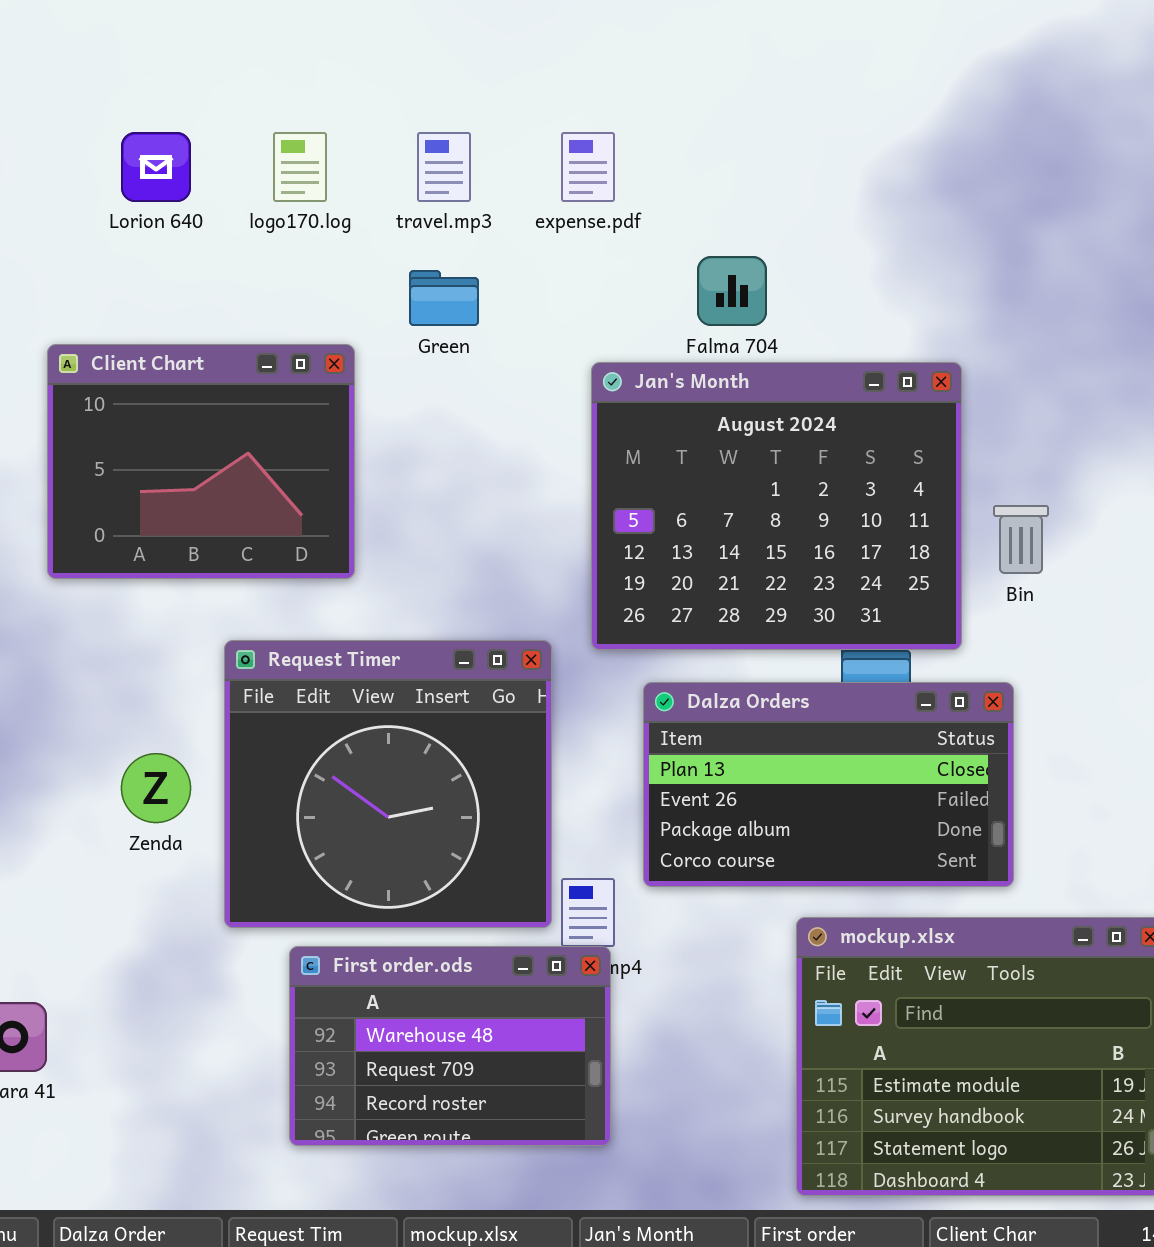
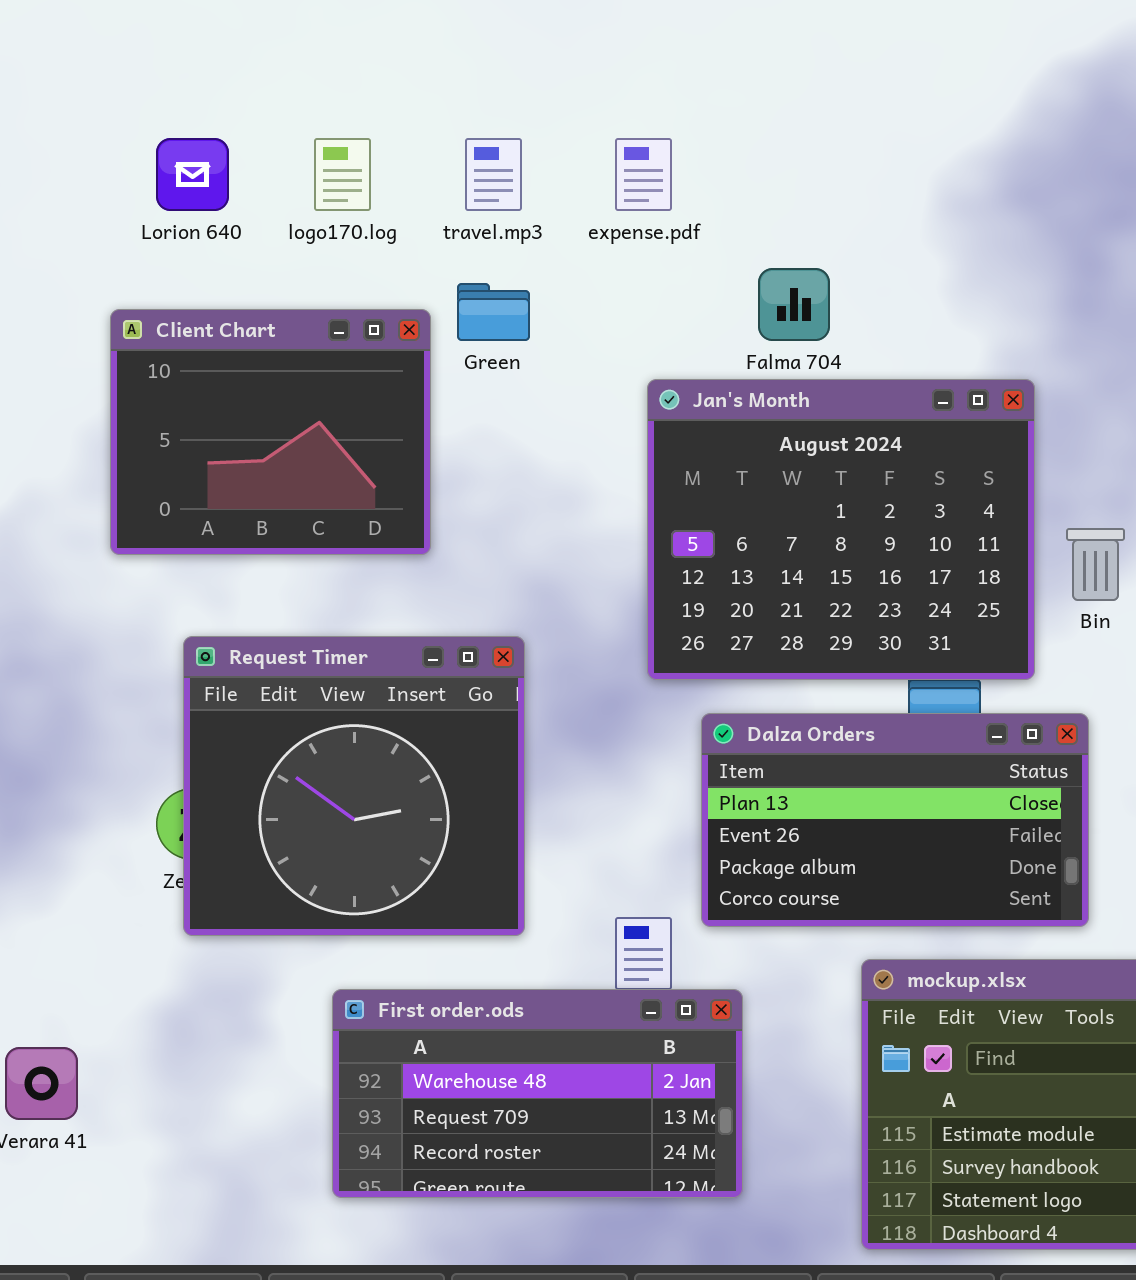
Client Chart: [47,344,355,579] -> [110,309,431,555], moved
Request Timer: [224,640,552,928] -> [183,636,525,936], moved
First order.ods: [289,946,611,1146] -> [332,989,743,1198], resized

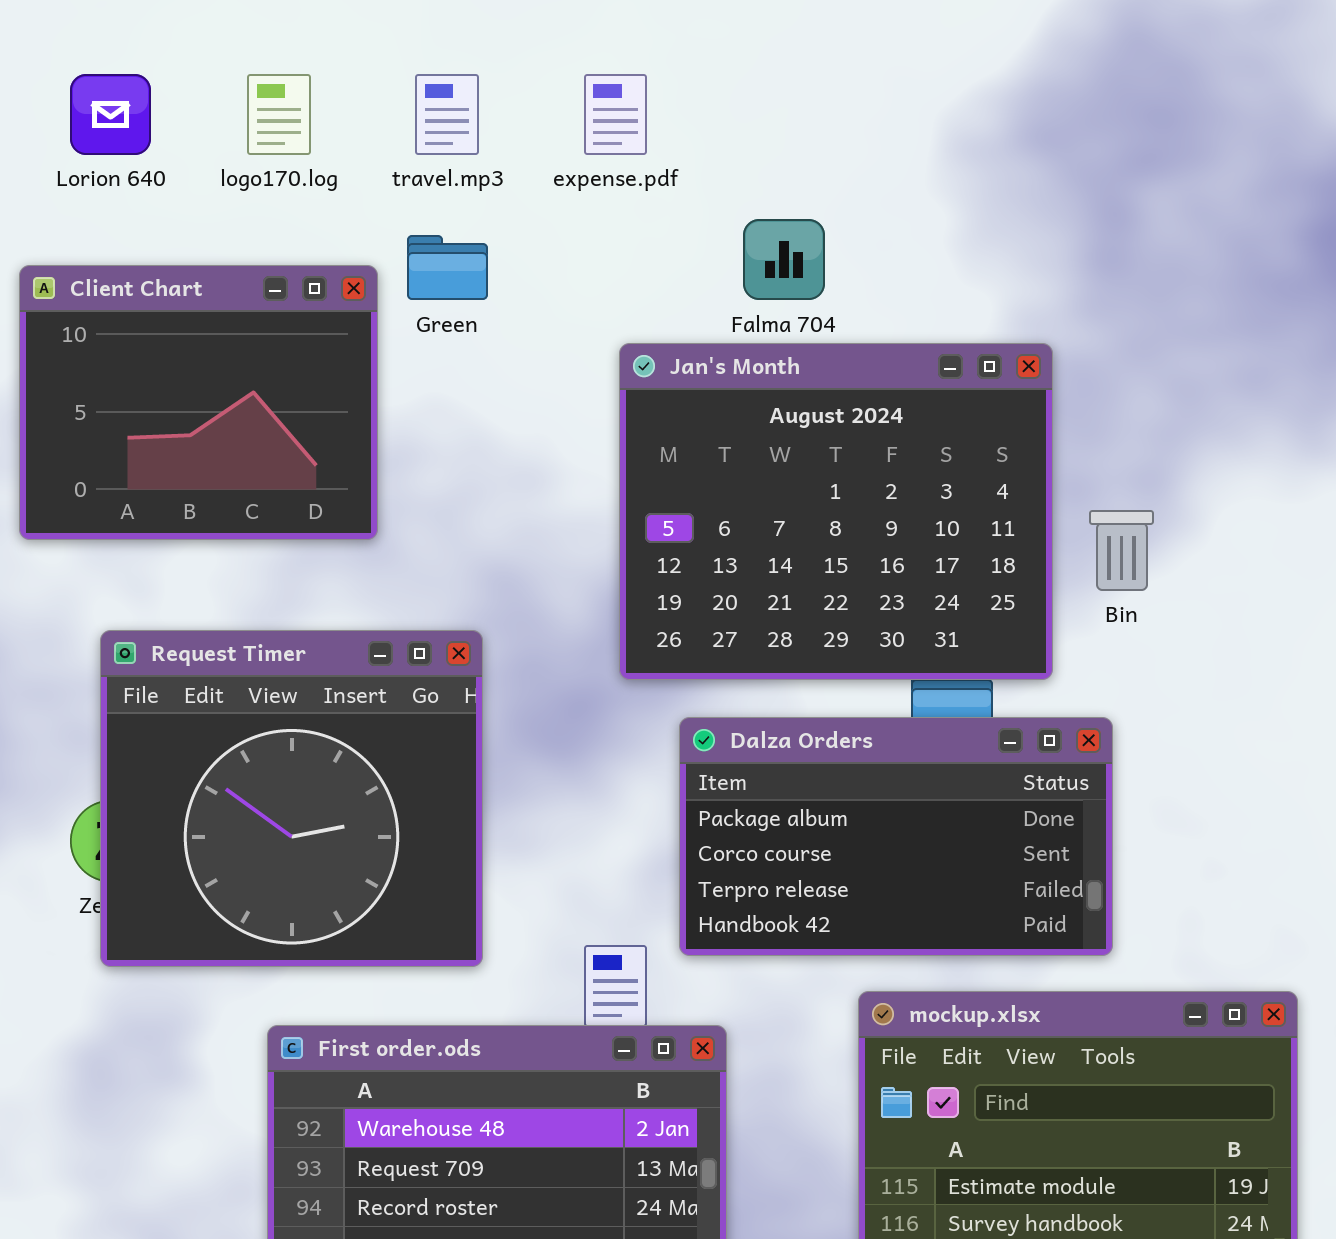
Dalza Orders: [701,713,1089,927] -> [679,717,1113,956], scrolled down 2 rows

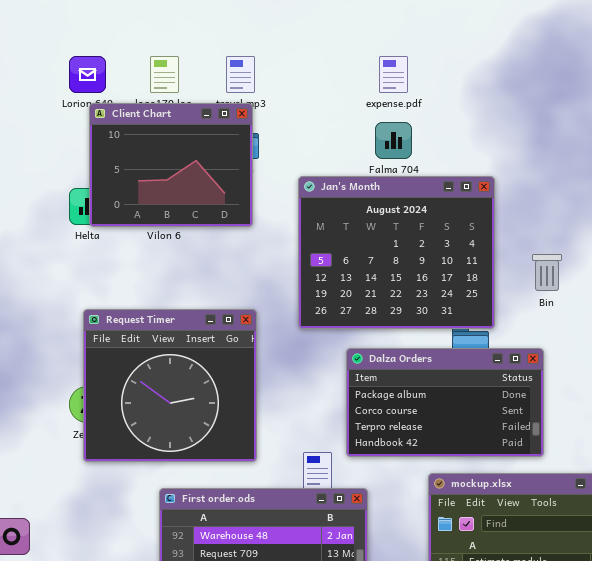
expense.pdf: [584,74,647,155] -> [379,56,408,93], moved
Client Chart: [19,265,378,540] -> [89,103,253,227], moved
Jan's Month: [619,343,1053,680] -> [298,176,495,329], moved

